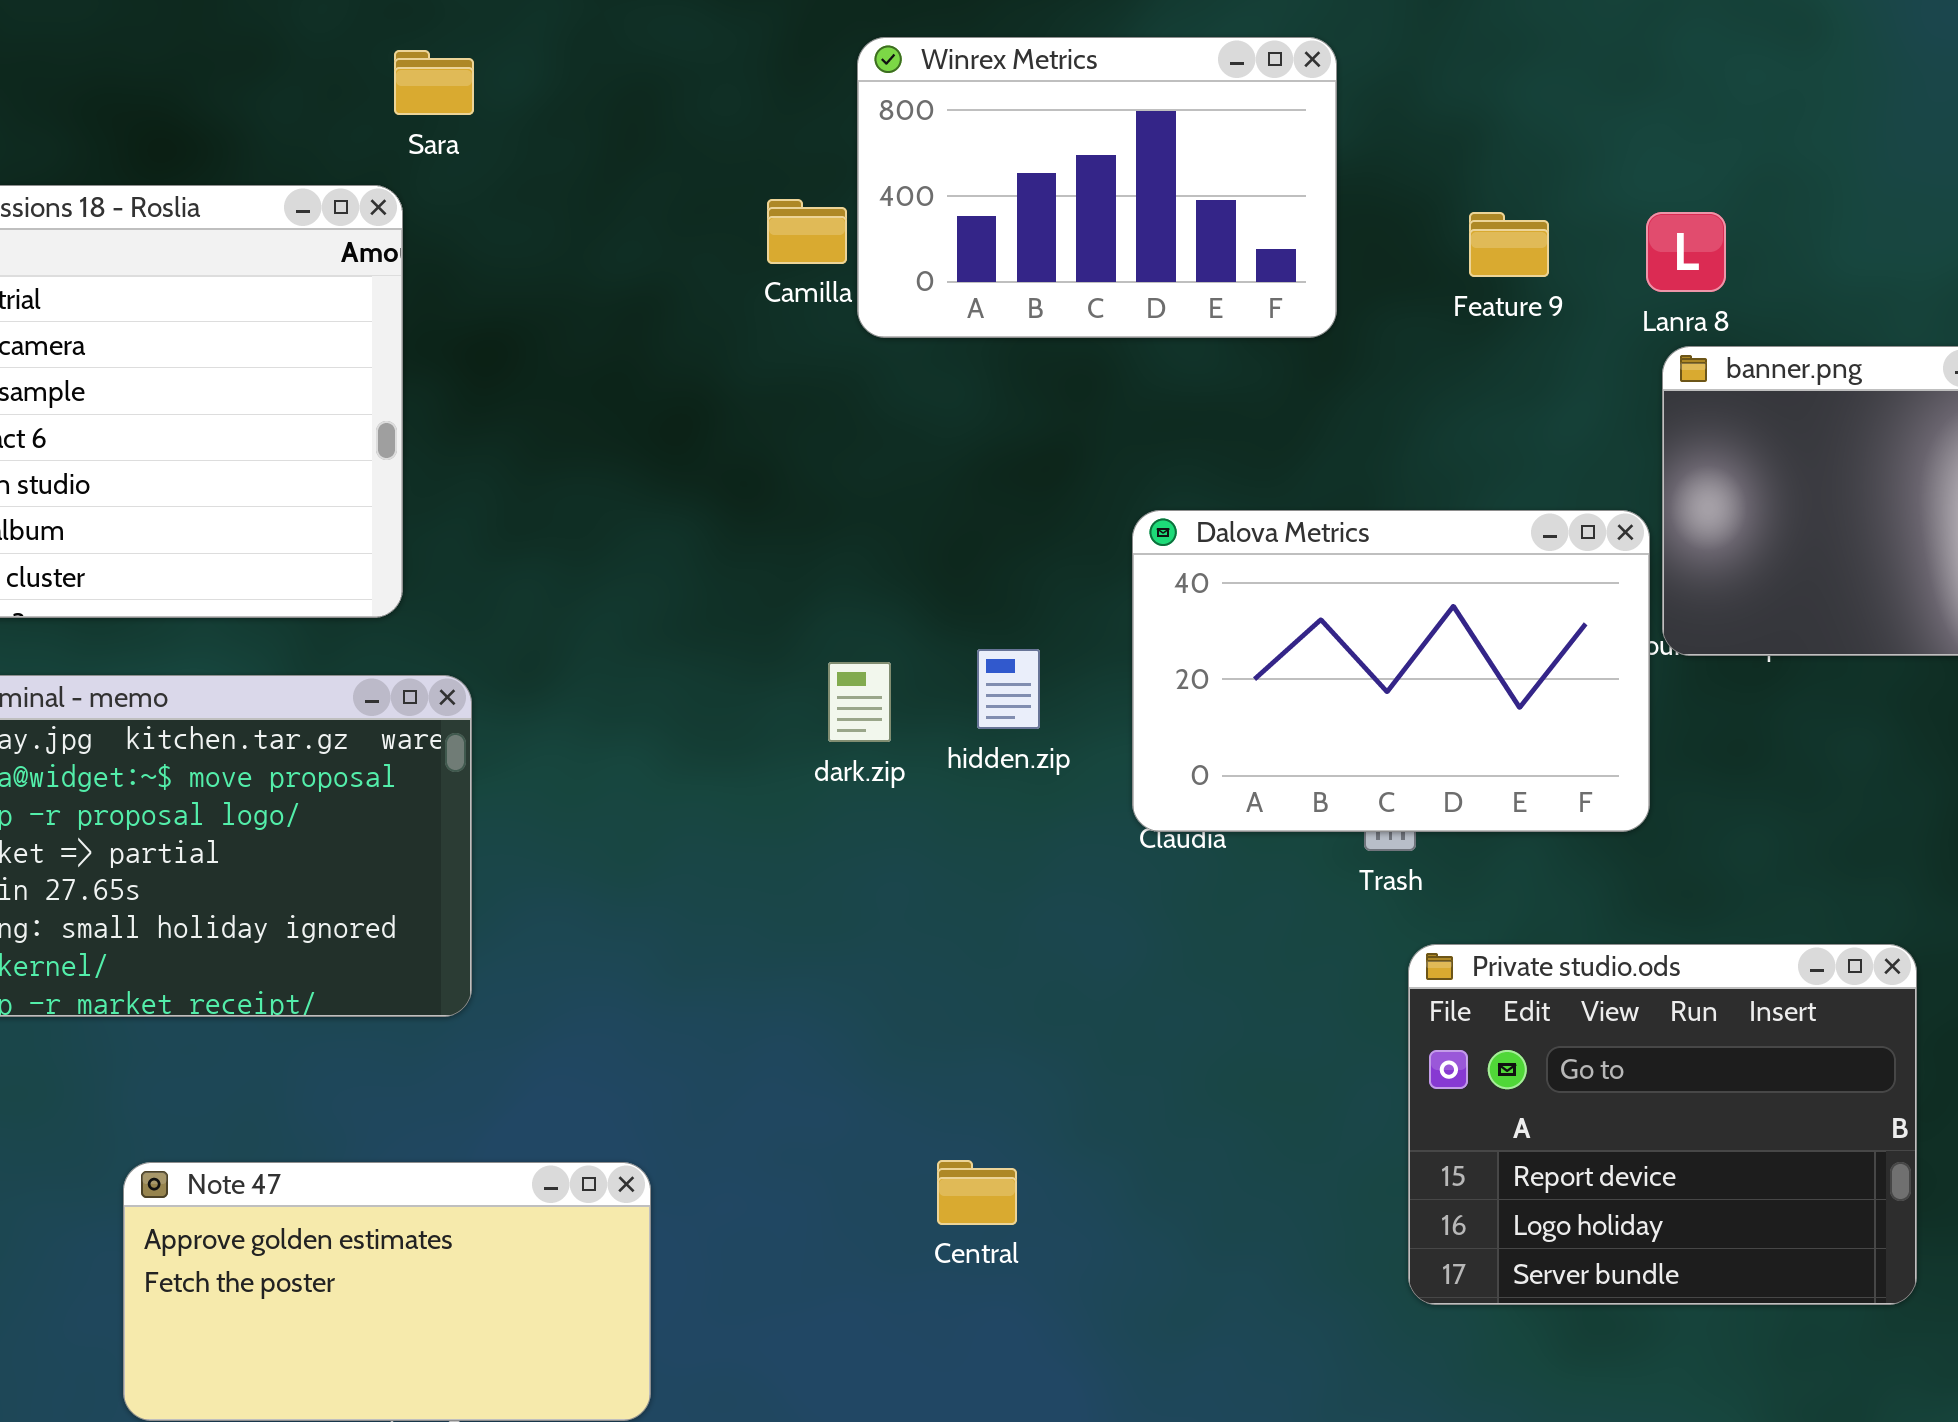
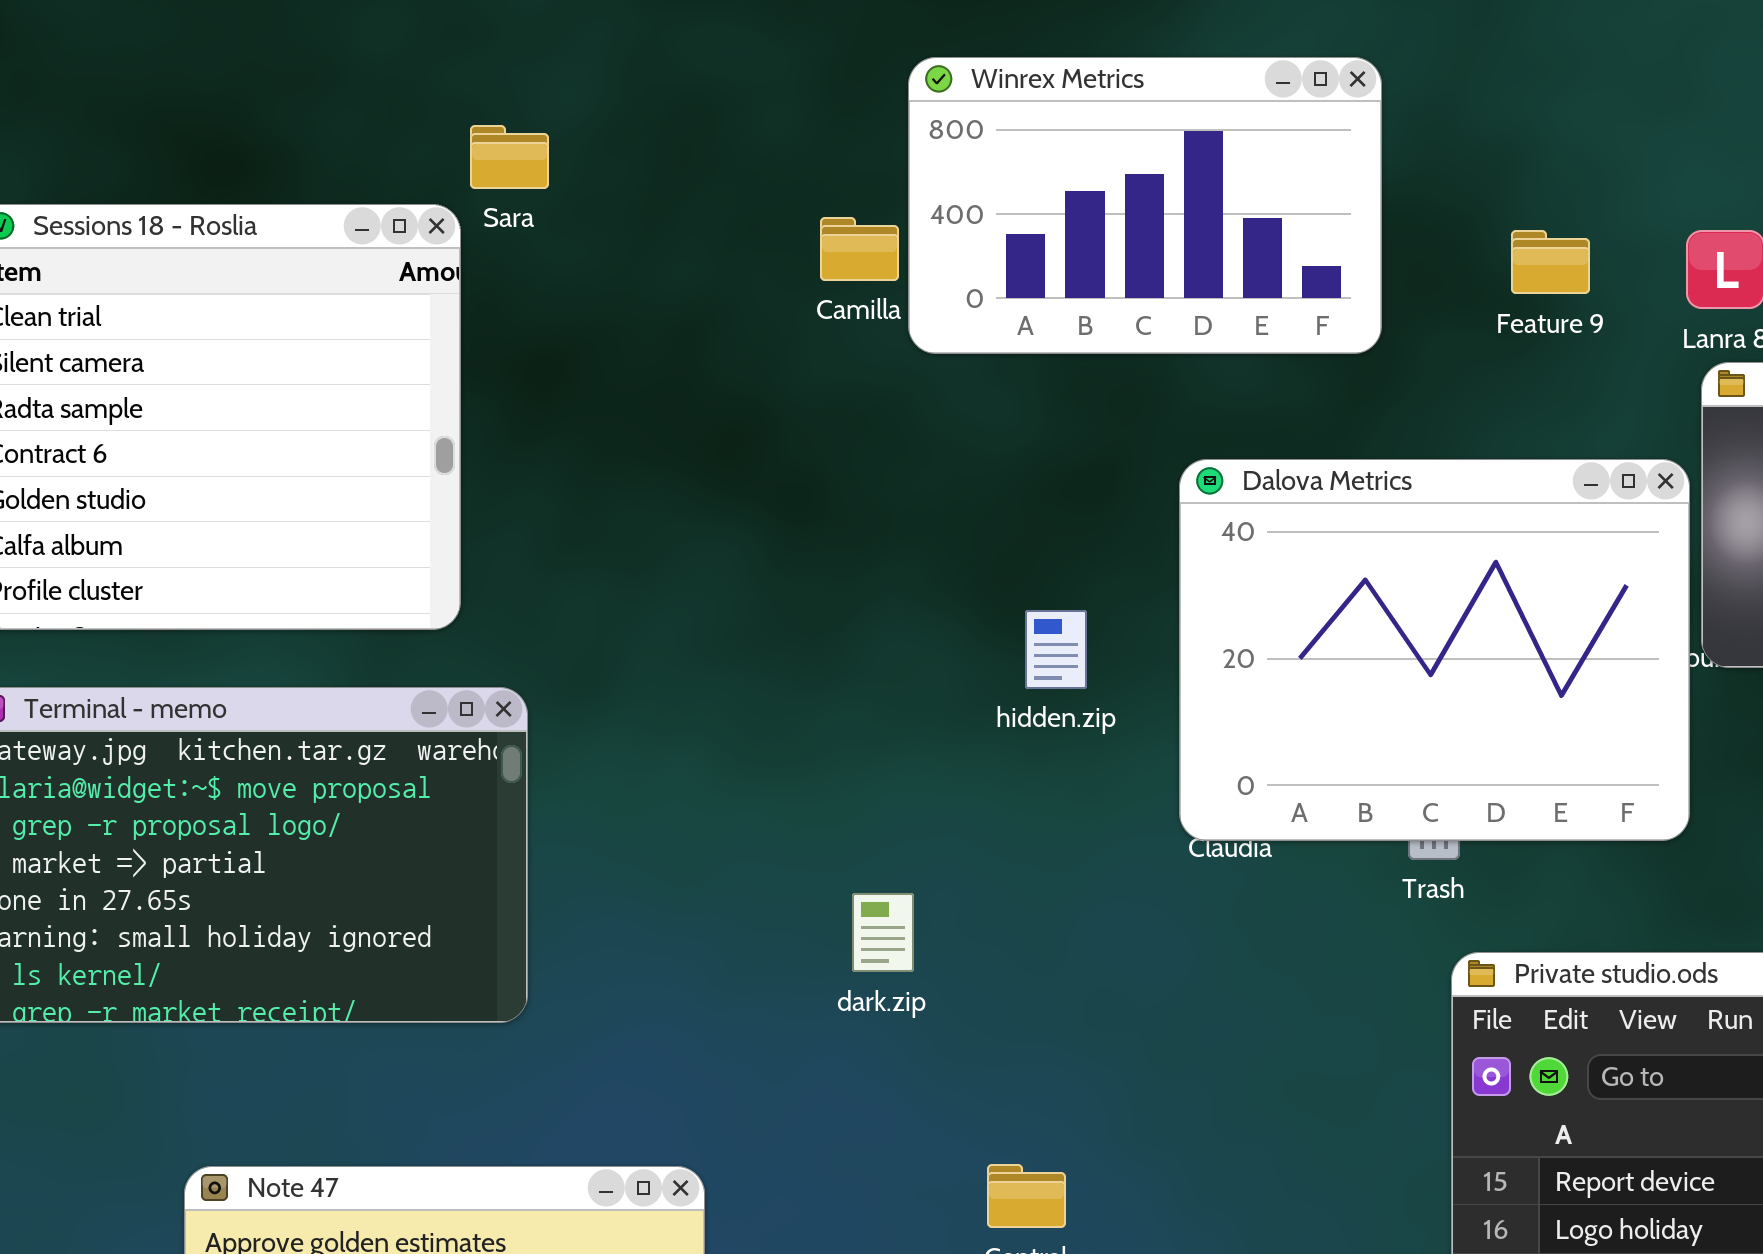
Sara: [394,50,474,115] -> [470,125,549,189], moved
Dalova Metrics: [1132,510,1650,832] -> [1179,459,1690,841], resized
hidden.zip: [977,649,1040,729] -> [1025,610,1087,689], moved
dark.zip: [828,662,891,742] -> [852,893,914,972], moved

